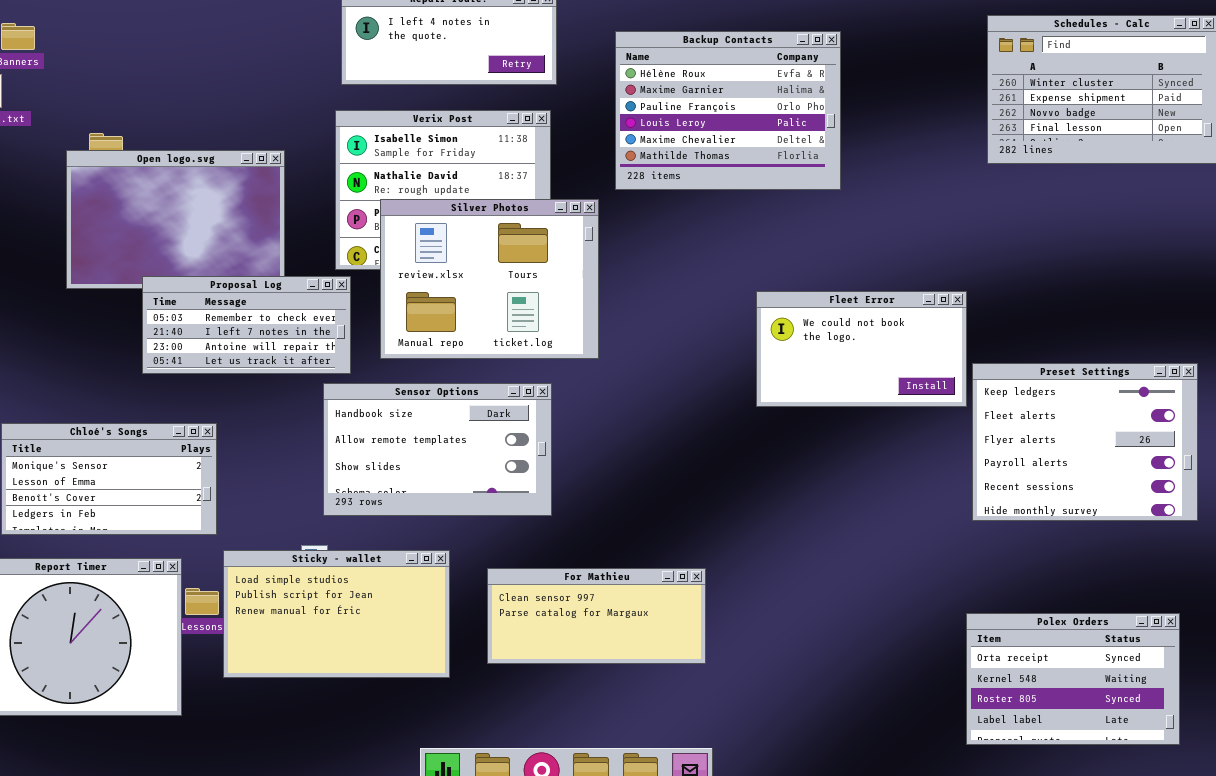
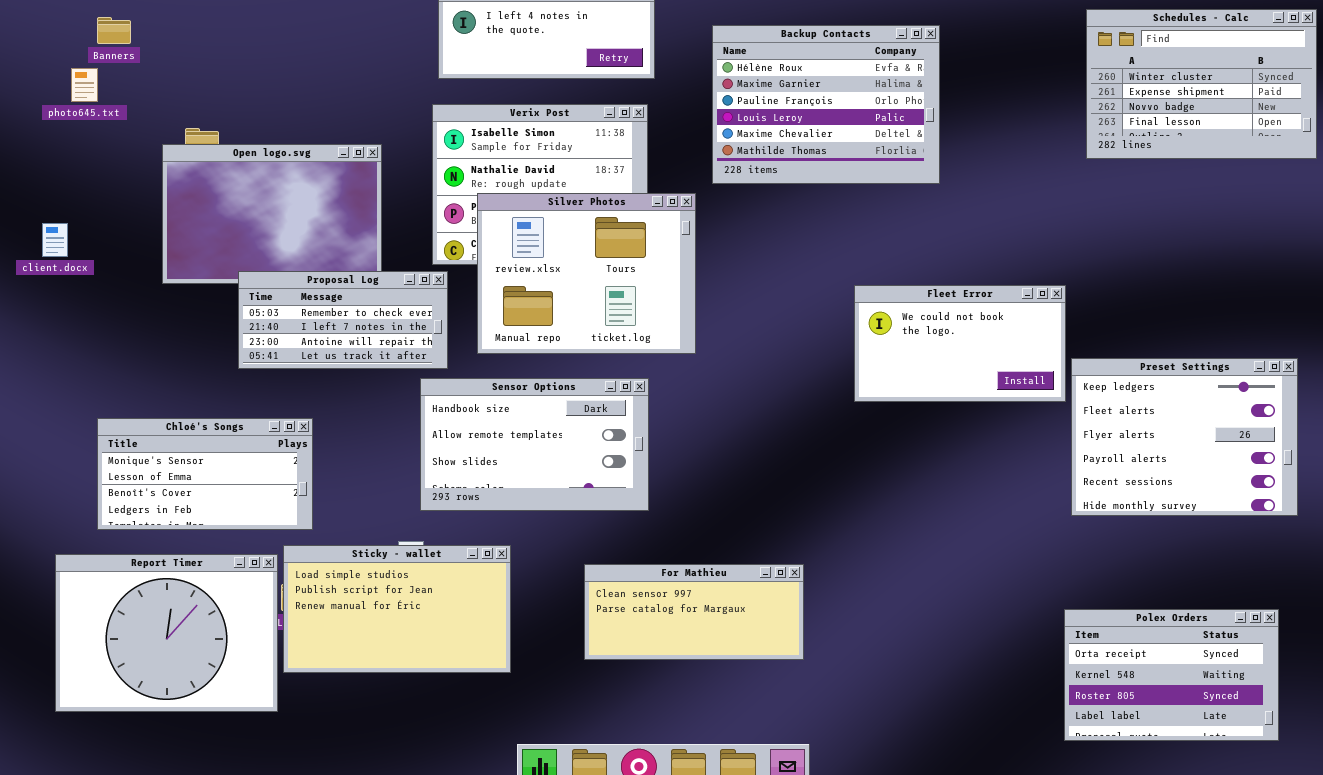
Sticky - wallet: [223,550,450,678] -> [283,545,511,673], moved

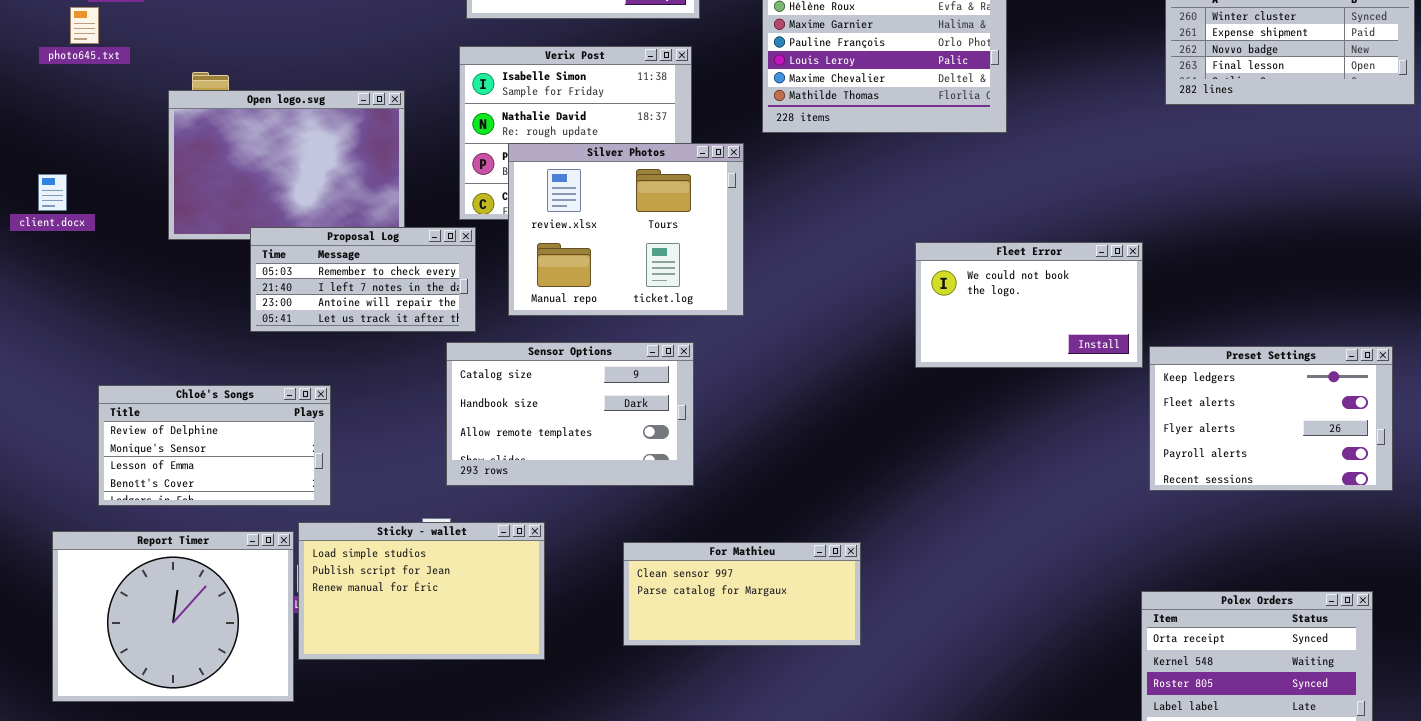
Preset Settings: [1071,358,1298,516] -> [1149,346,1393,491], resized
Sensor Options: [420,378,649,511] -> [446,342,694,486], scrolled up 1 row
Chloé's Songs: [97,418,313,530] -> [98,385,331,506], scrolled up 1 row

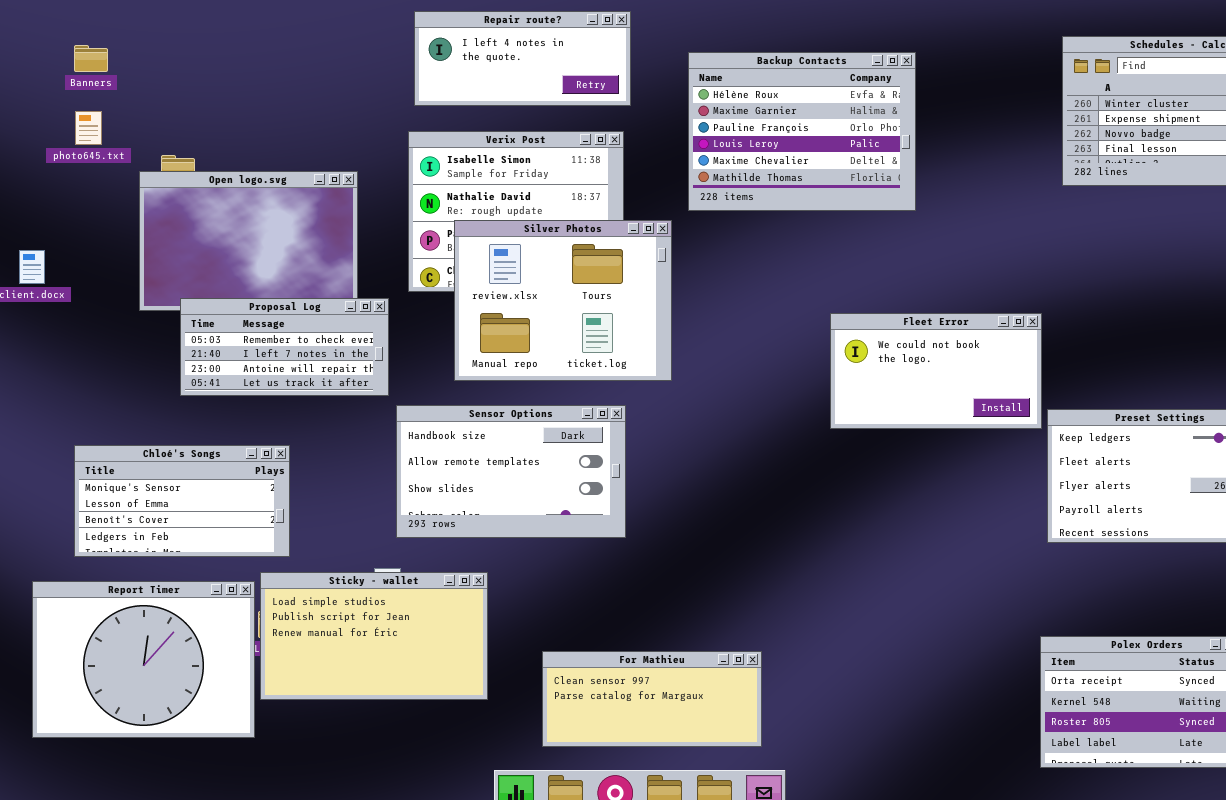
photo645.txt: [70,7,99,44] -> [75,111,102,145], moved
Proposal Log: [250,227,476,332] -> [180,298,389,396], moved
Sensor Options: [446,342,694,486] -> [396,405,626,538], scrolled down 1 row
Chloé's Songs: [98,385,331,506] -> [74,445,290,557], scrolled down 1 row
For Mathieu: [623,542,861,646] -> [542,651,762,747], moved

